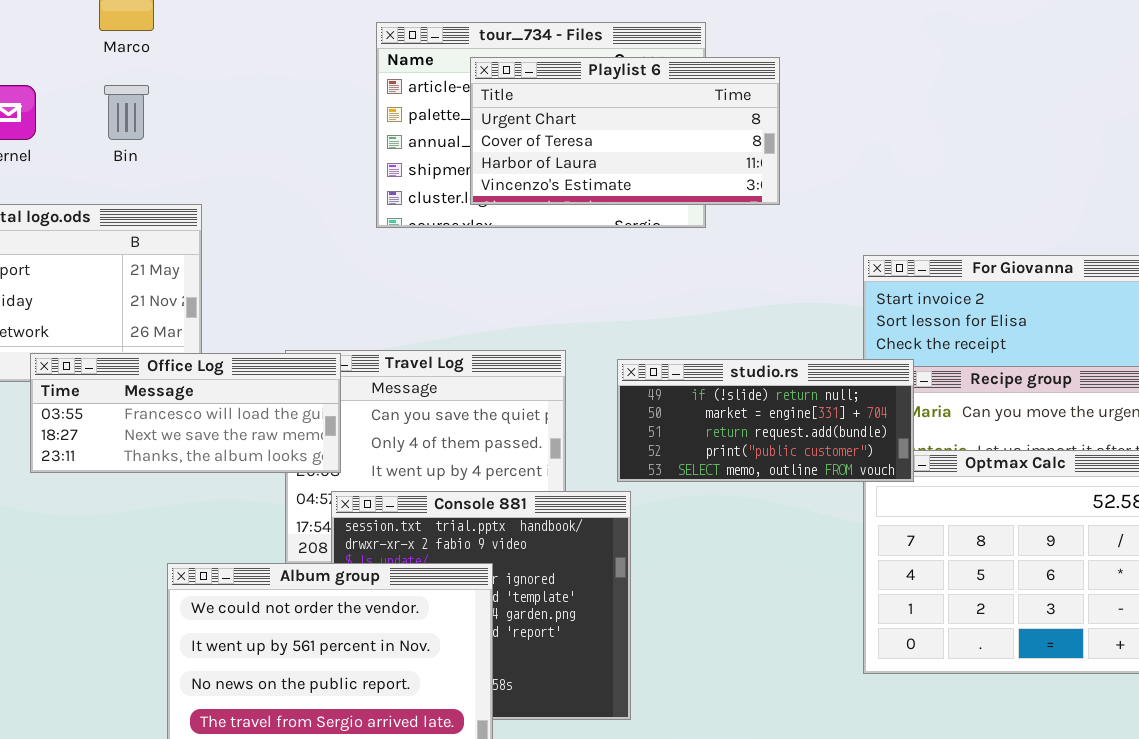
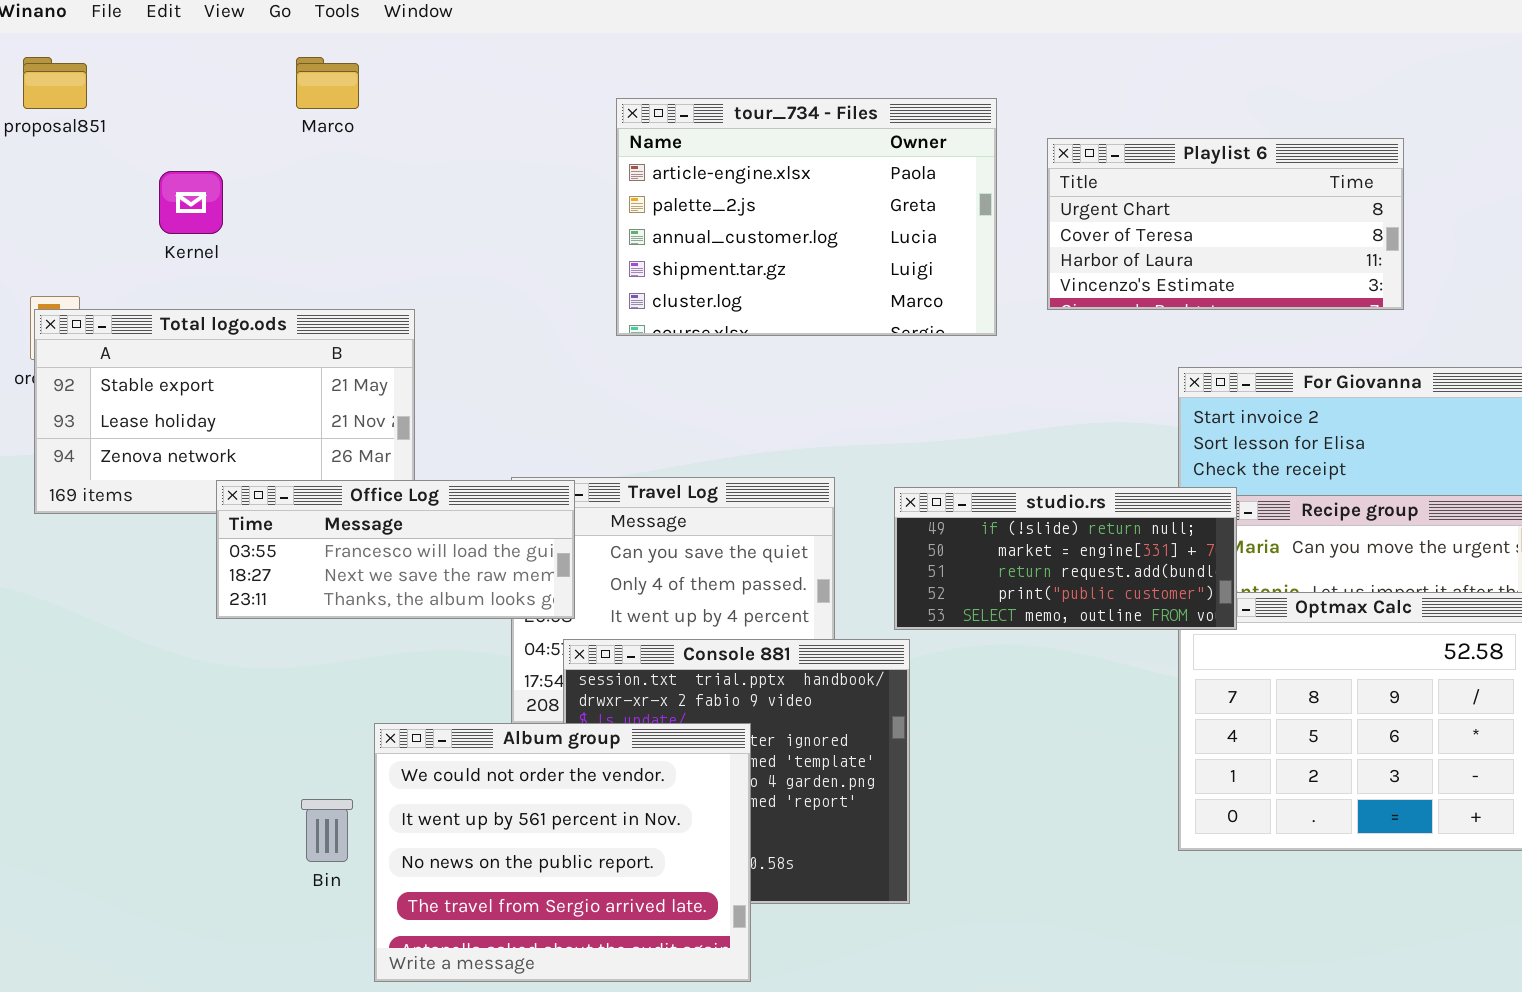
Playlist 6: [470,57,780,205] -> [1047,138,1404,310], moved
Bin: [104,85,149,140] -> [301,799,353,862], moved

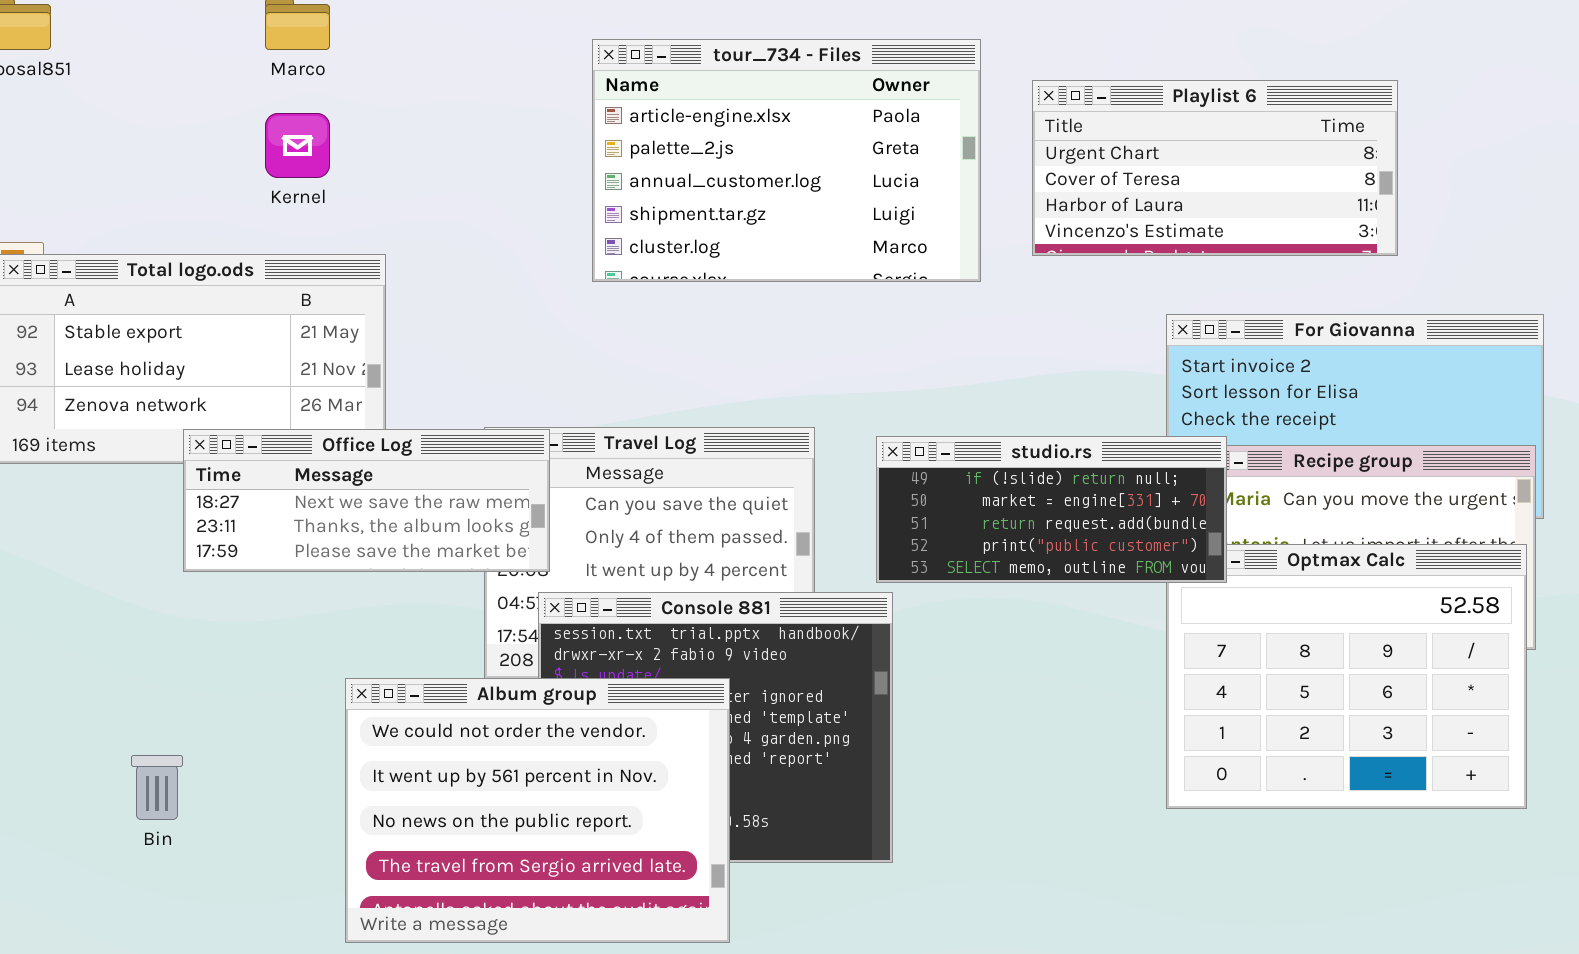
Kernel: [159,171,223,234] -> [265,113,330,178], moved
Office Log: [216,480,575,619] -> [183,429,550,572], scrolled down 1 row
Bin: [301,799,353,862] -> [131,755,183,820], moved

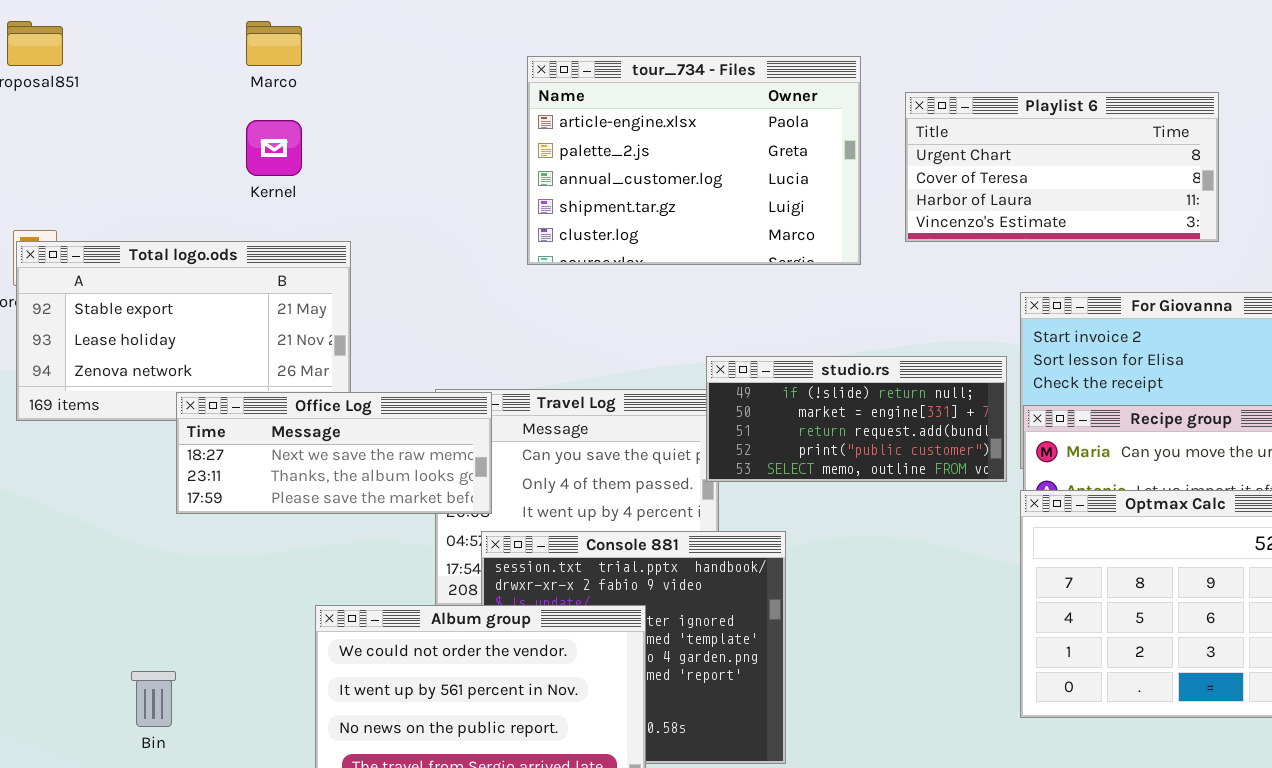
studio.rs: [876,436,1227,583] -> [706,356,1007,482], moved

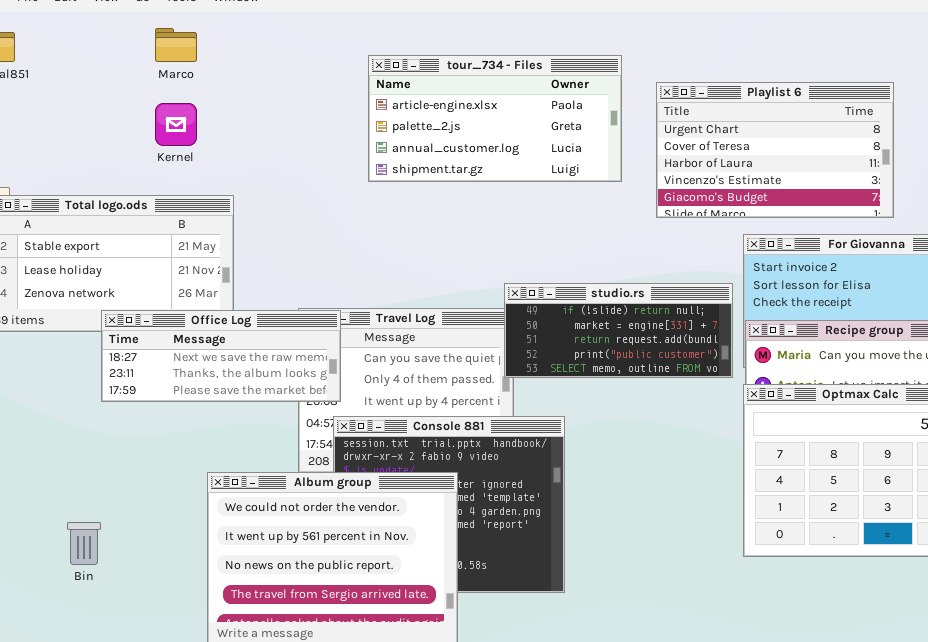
tour_734 - Files: [527,56,861,265] -> [368,55,622,182], resized
Playlist 6: [905,92,1219,242] -> [656,82,894,218], resized

